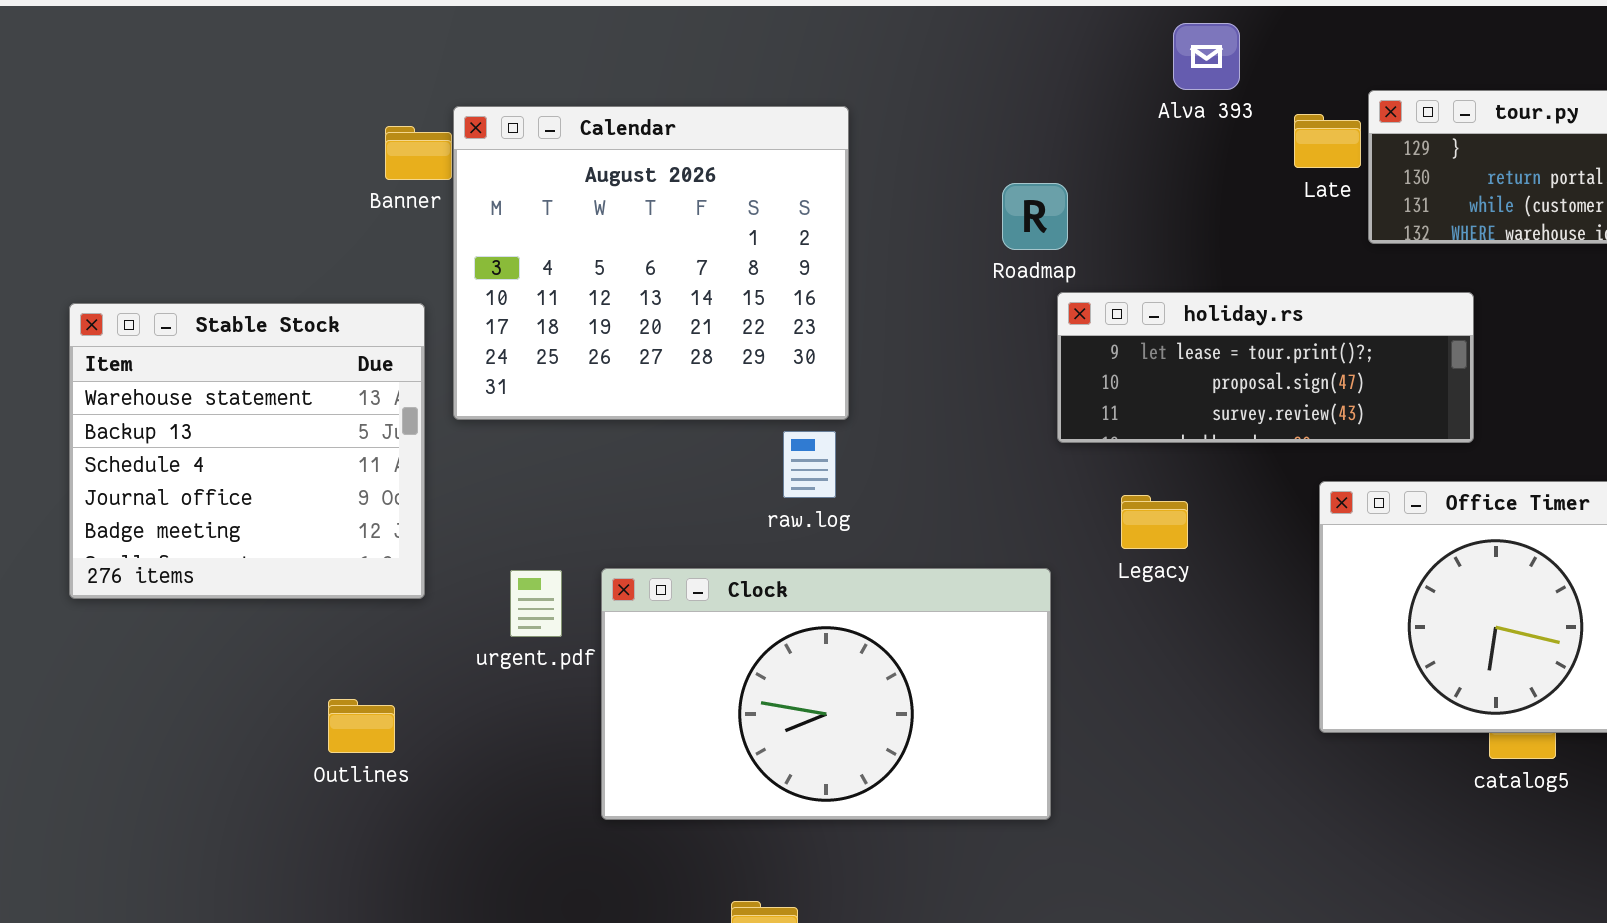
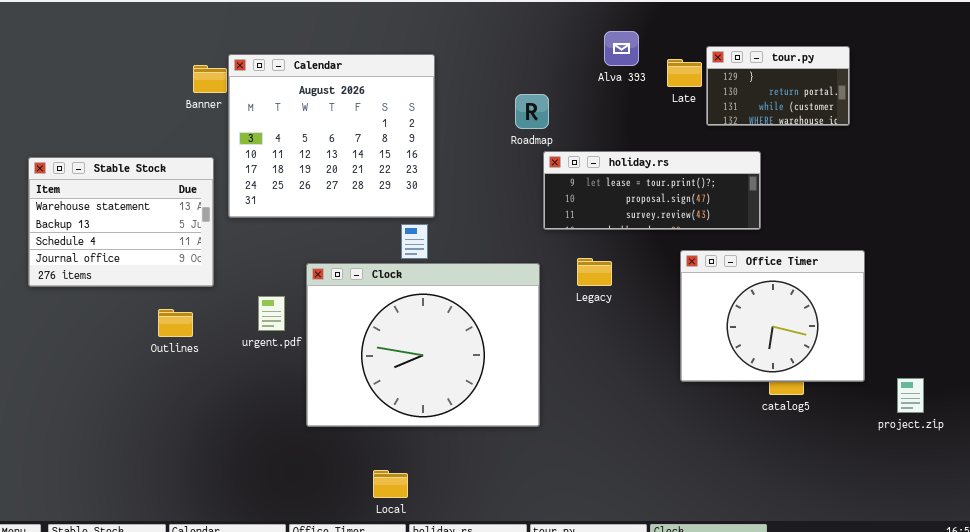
Alva 393: [1173,23,1240,90] -> [604,31,639,66], moved
Stable Stock: [69,303,425,599] -> [28,157,214,287], resized
Clock: [601,568,1051,820] -> [306,263,540,427], resized
Outlines: [328,699,395,753] -> [158,309,193,337], moved

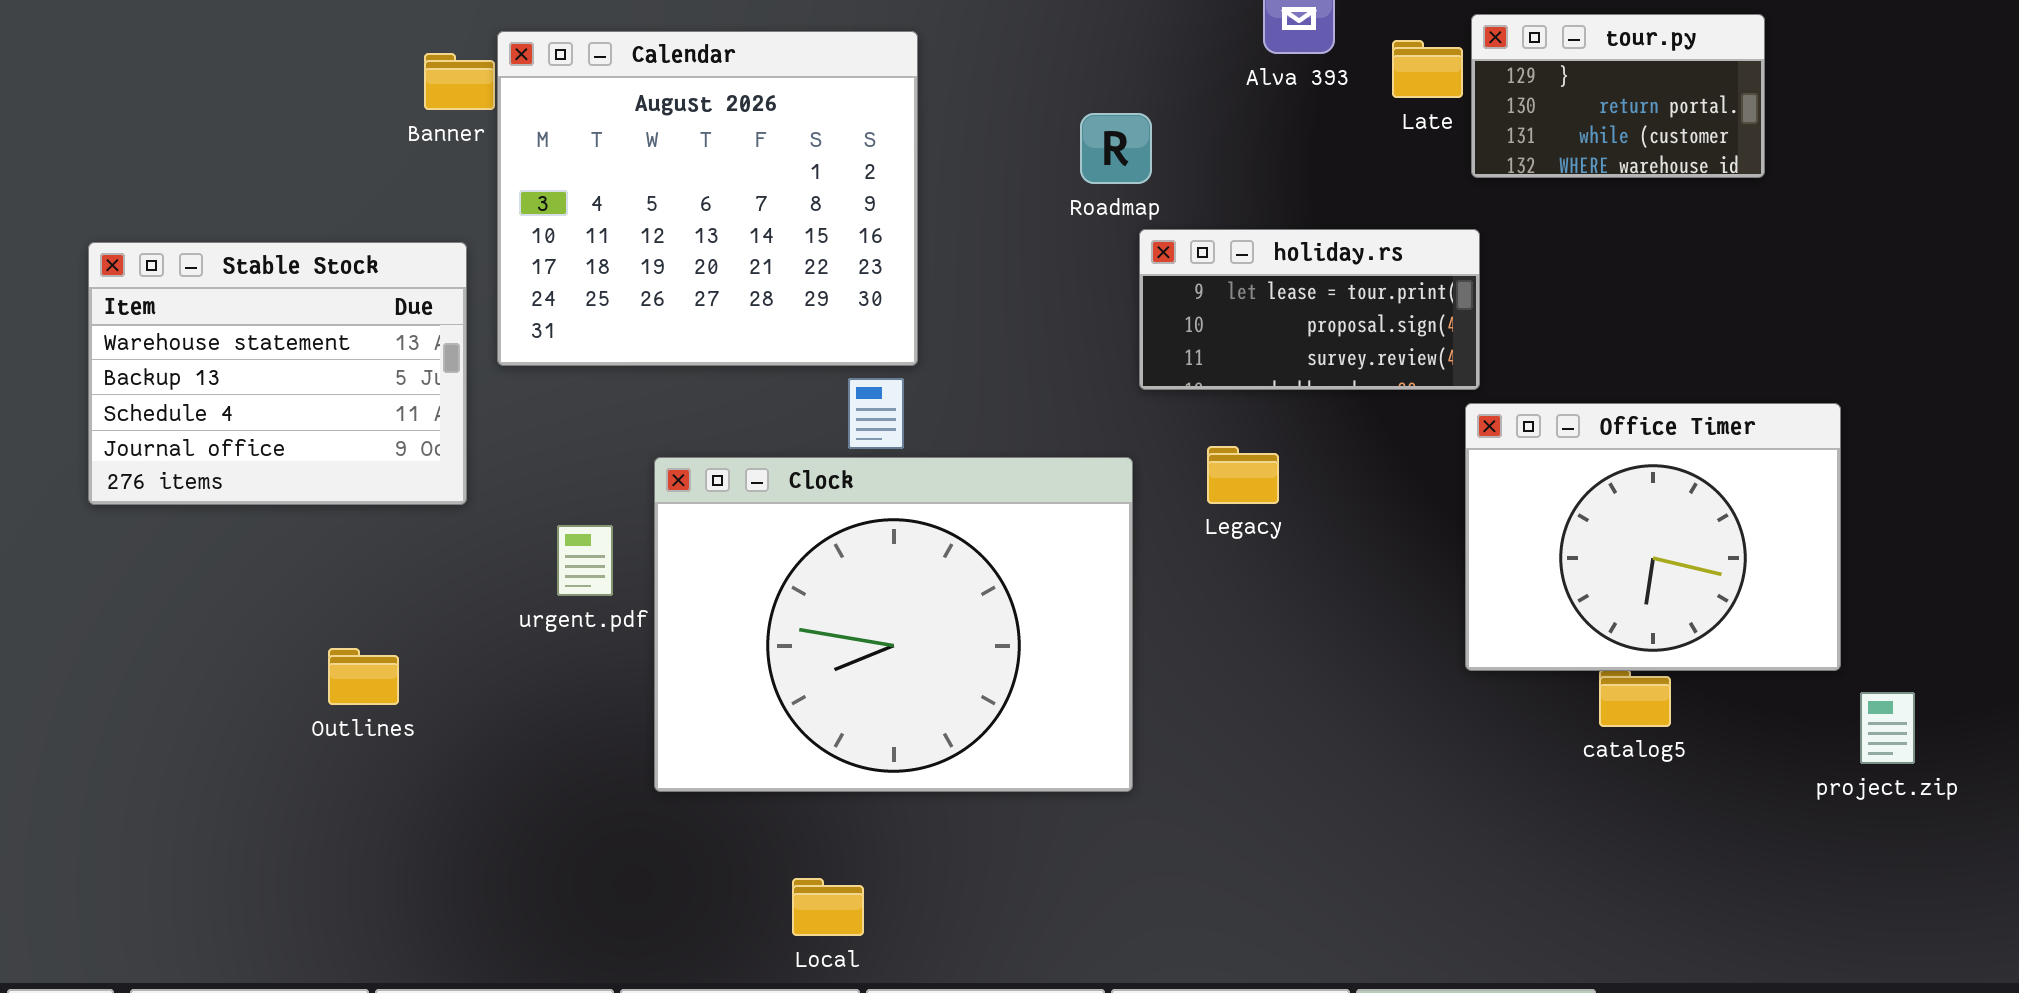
holiday.rs: [543,151,761,230] -> [1139,229,1480,390], resized
Office Timer: [680,250,865,382] -> [1465,403,1841,671], moved
Outlines: [158,309,193,337] -> [328,648,399,705], moved

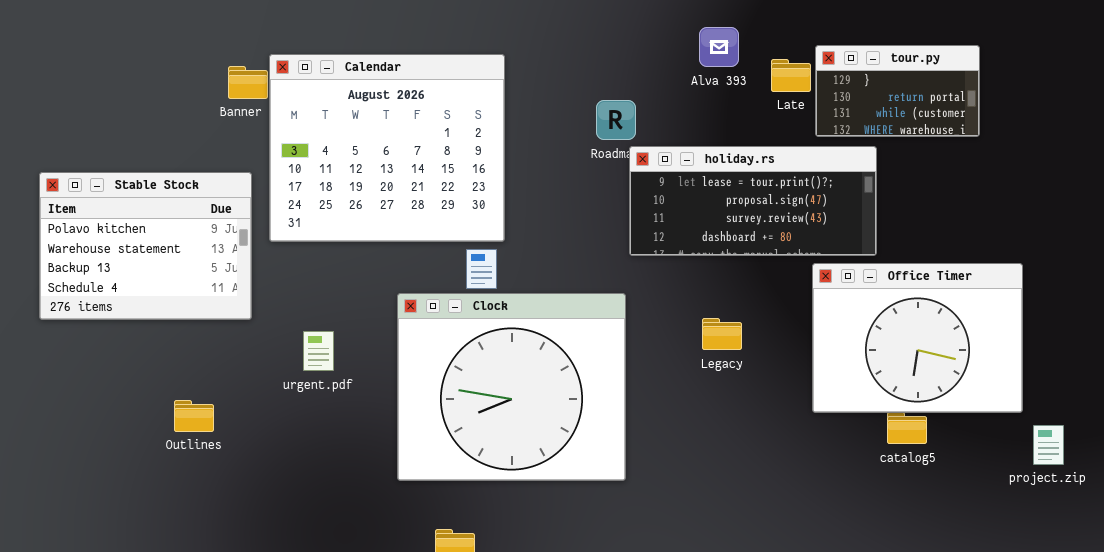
holiday.rs: [1139,229,1480,390] -> [629,146,877,256], resized
Stable Stock: [88,242,467,505] -> [39,172,252,320], scrolled up 1 row
Legacy: [1207,446,1279,504] -> [702,318,742,350], moved
Clock: [654,457,1133,792] -> [397,293,626,481], resized

